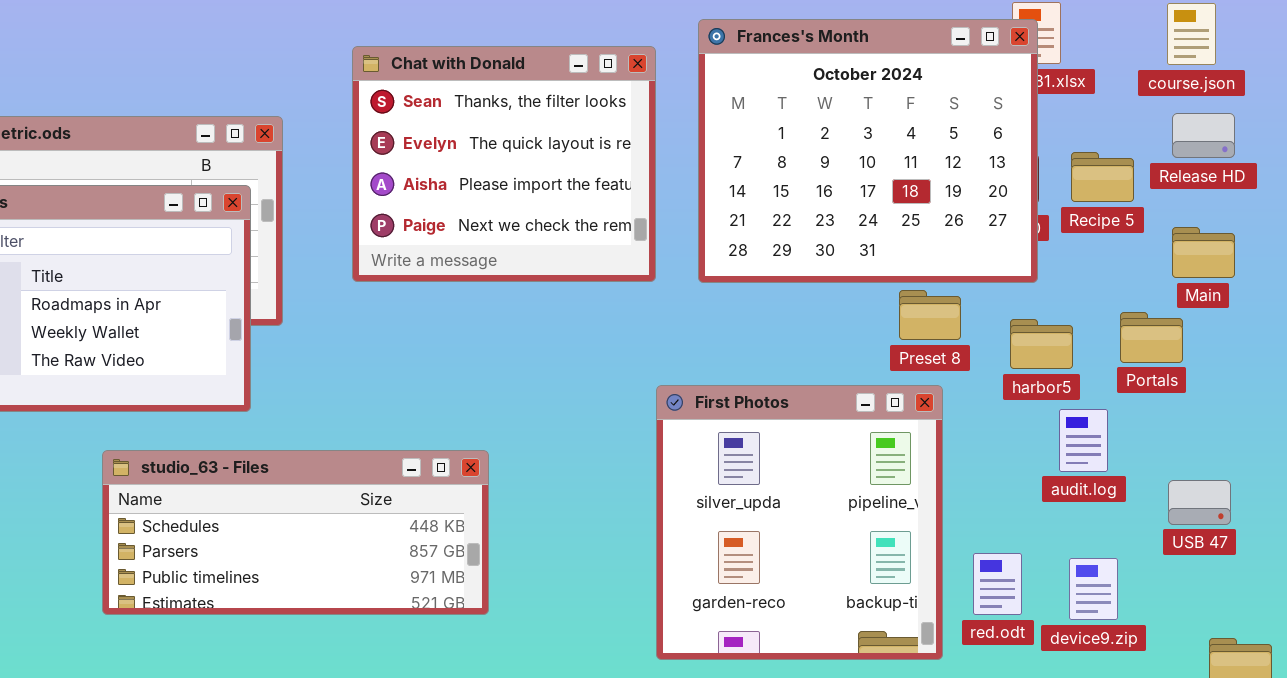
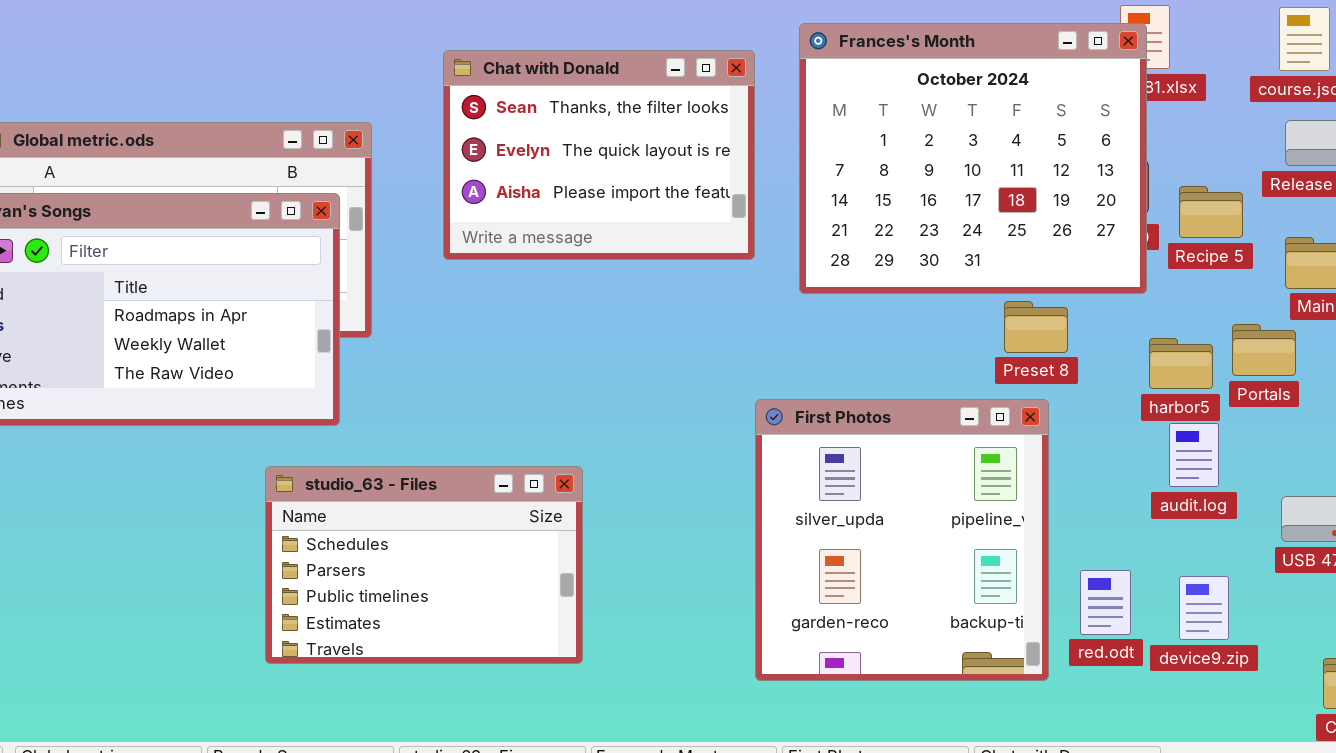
Chat with Donald: [352,46,656,282] -> [443,50,755,260], resized
Recipe 5: [1071,152,1134,202] -> [1179,186,1243,238], moved
harbor5: [1010,319,1073,369] -> [1149,338,1213,389], moved
studio_63 - Files: [102,450,489,615] -> [265,466,583,664], resized

